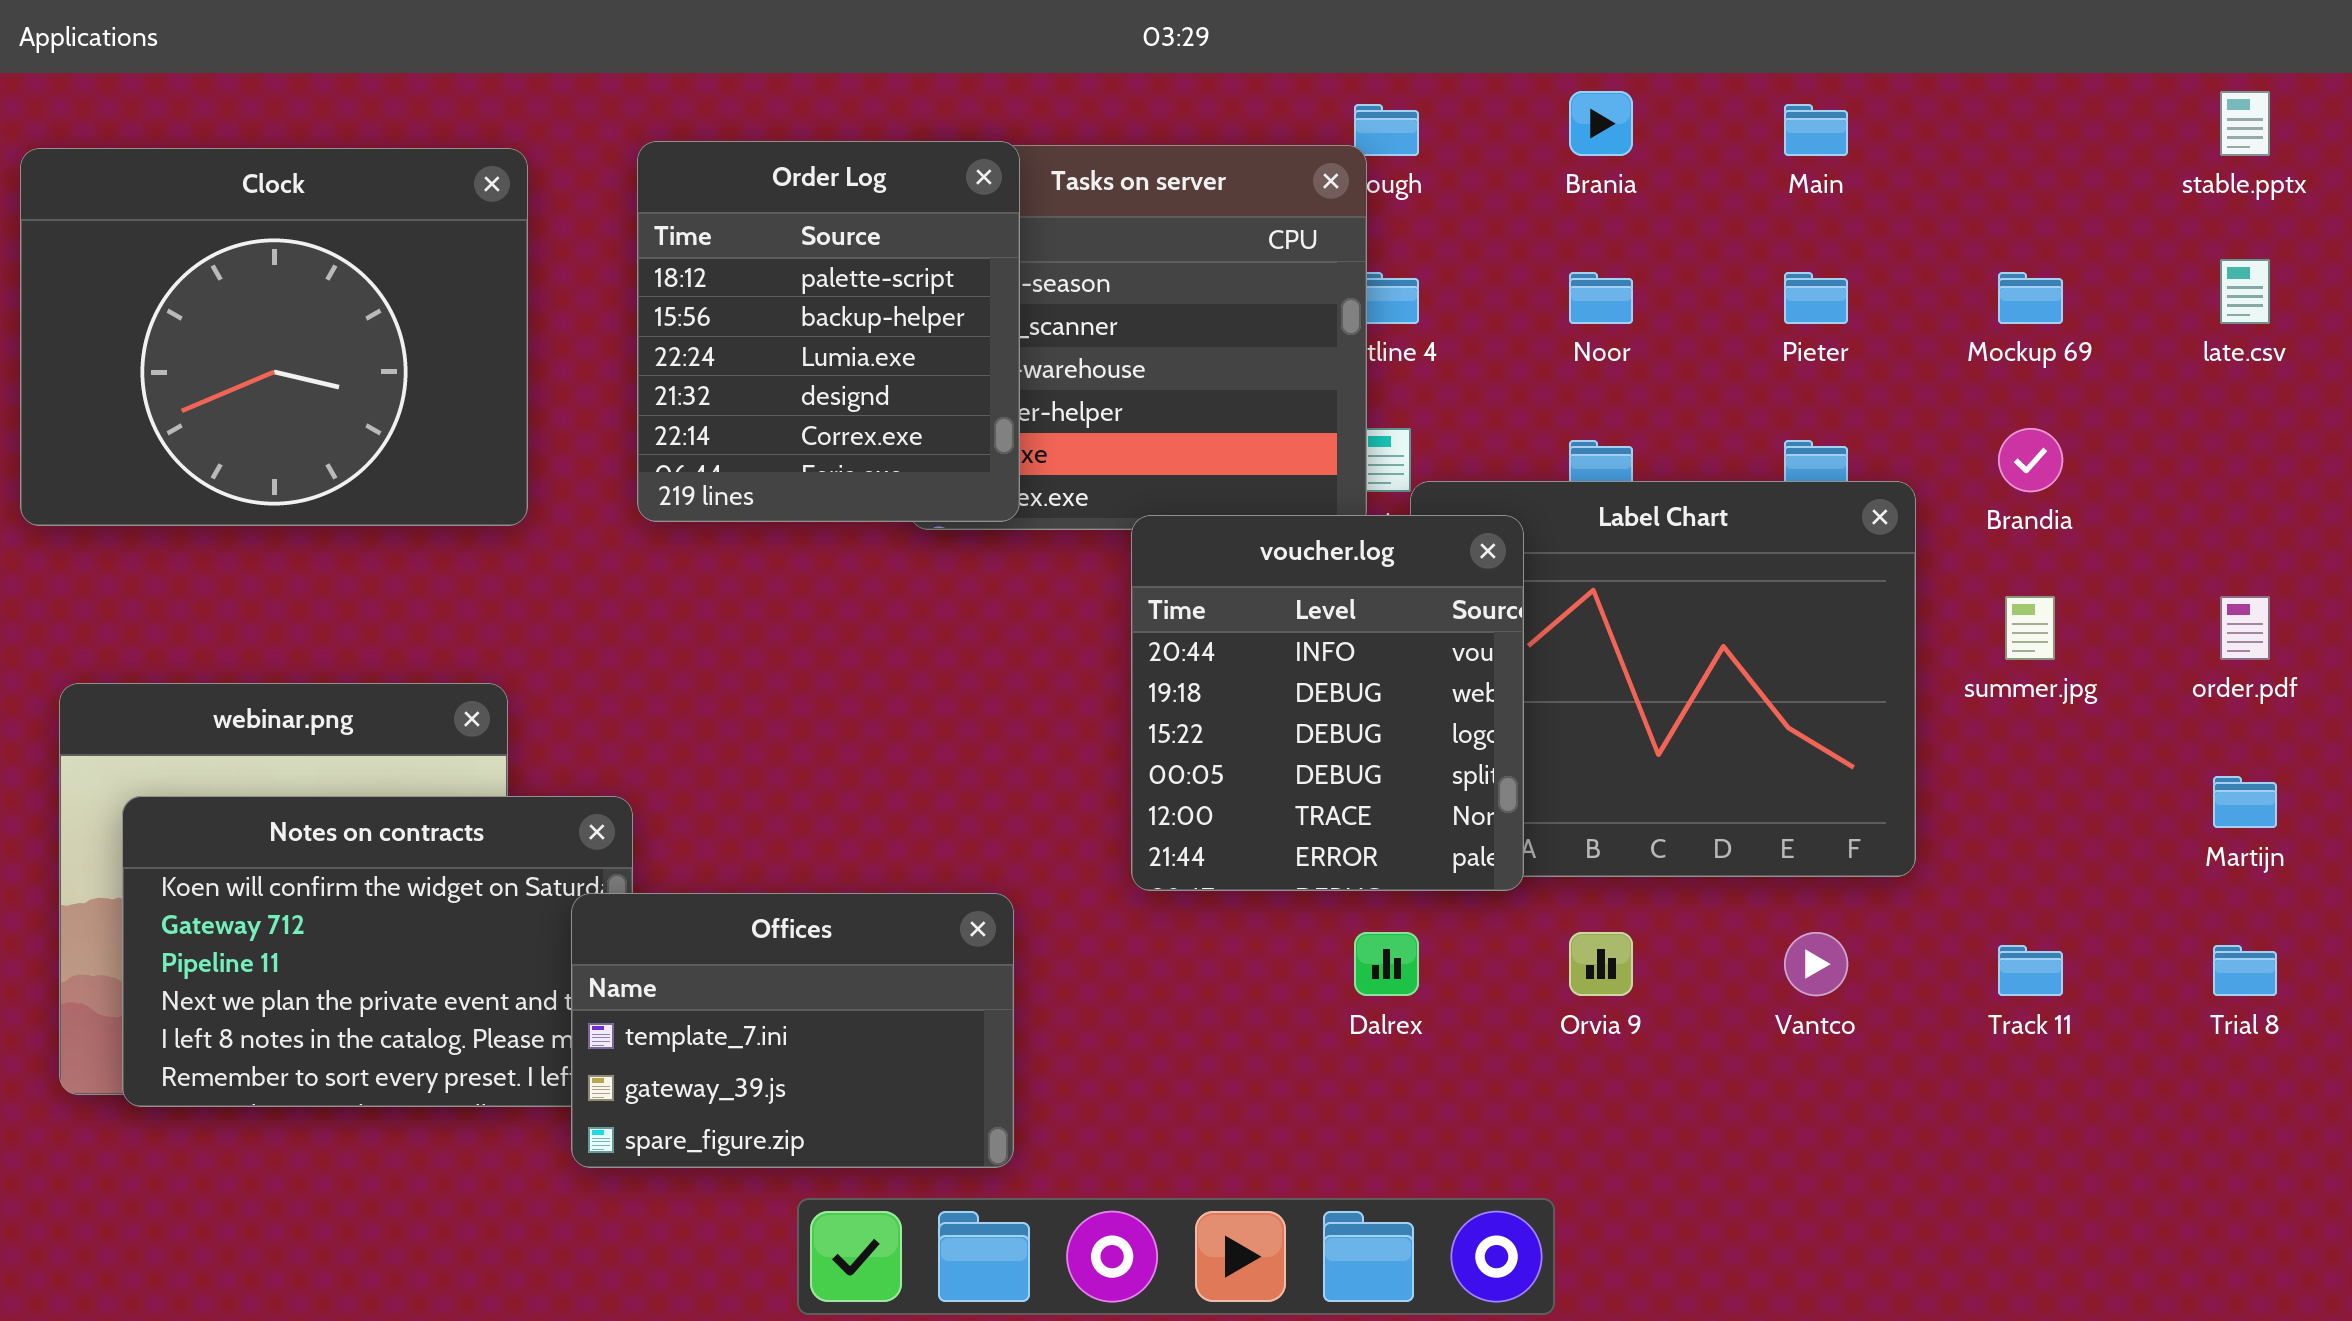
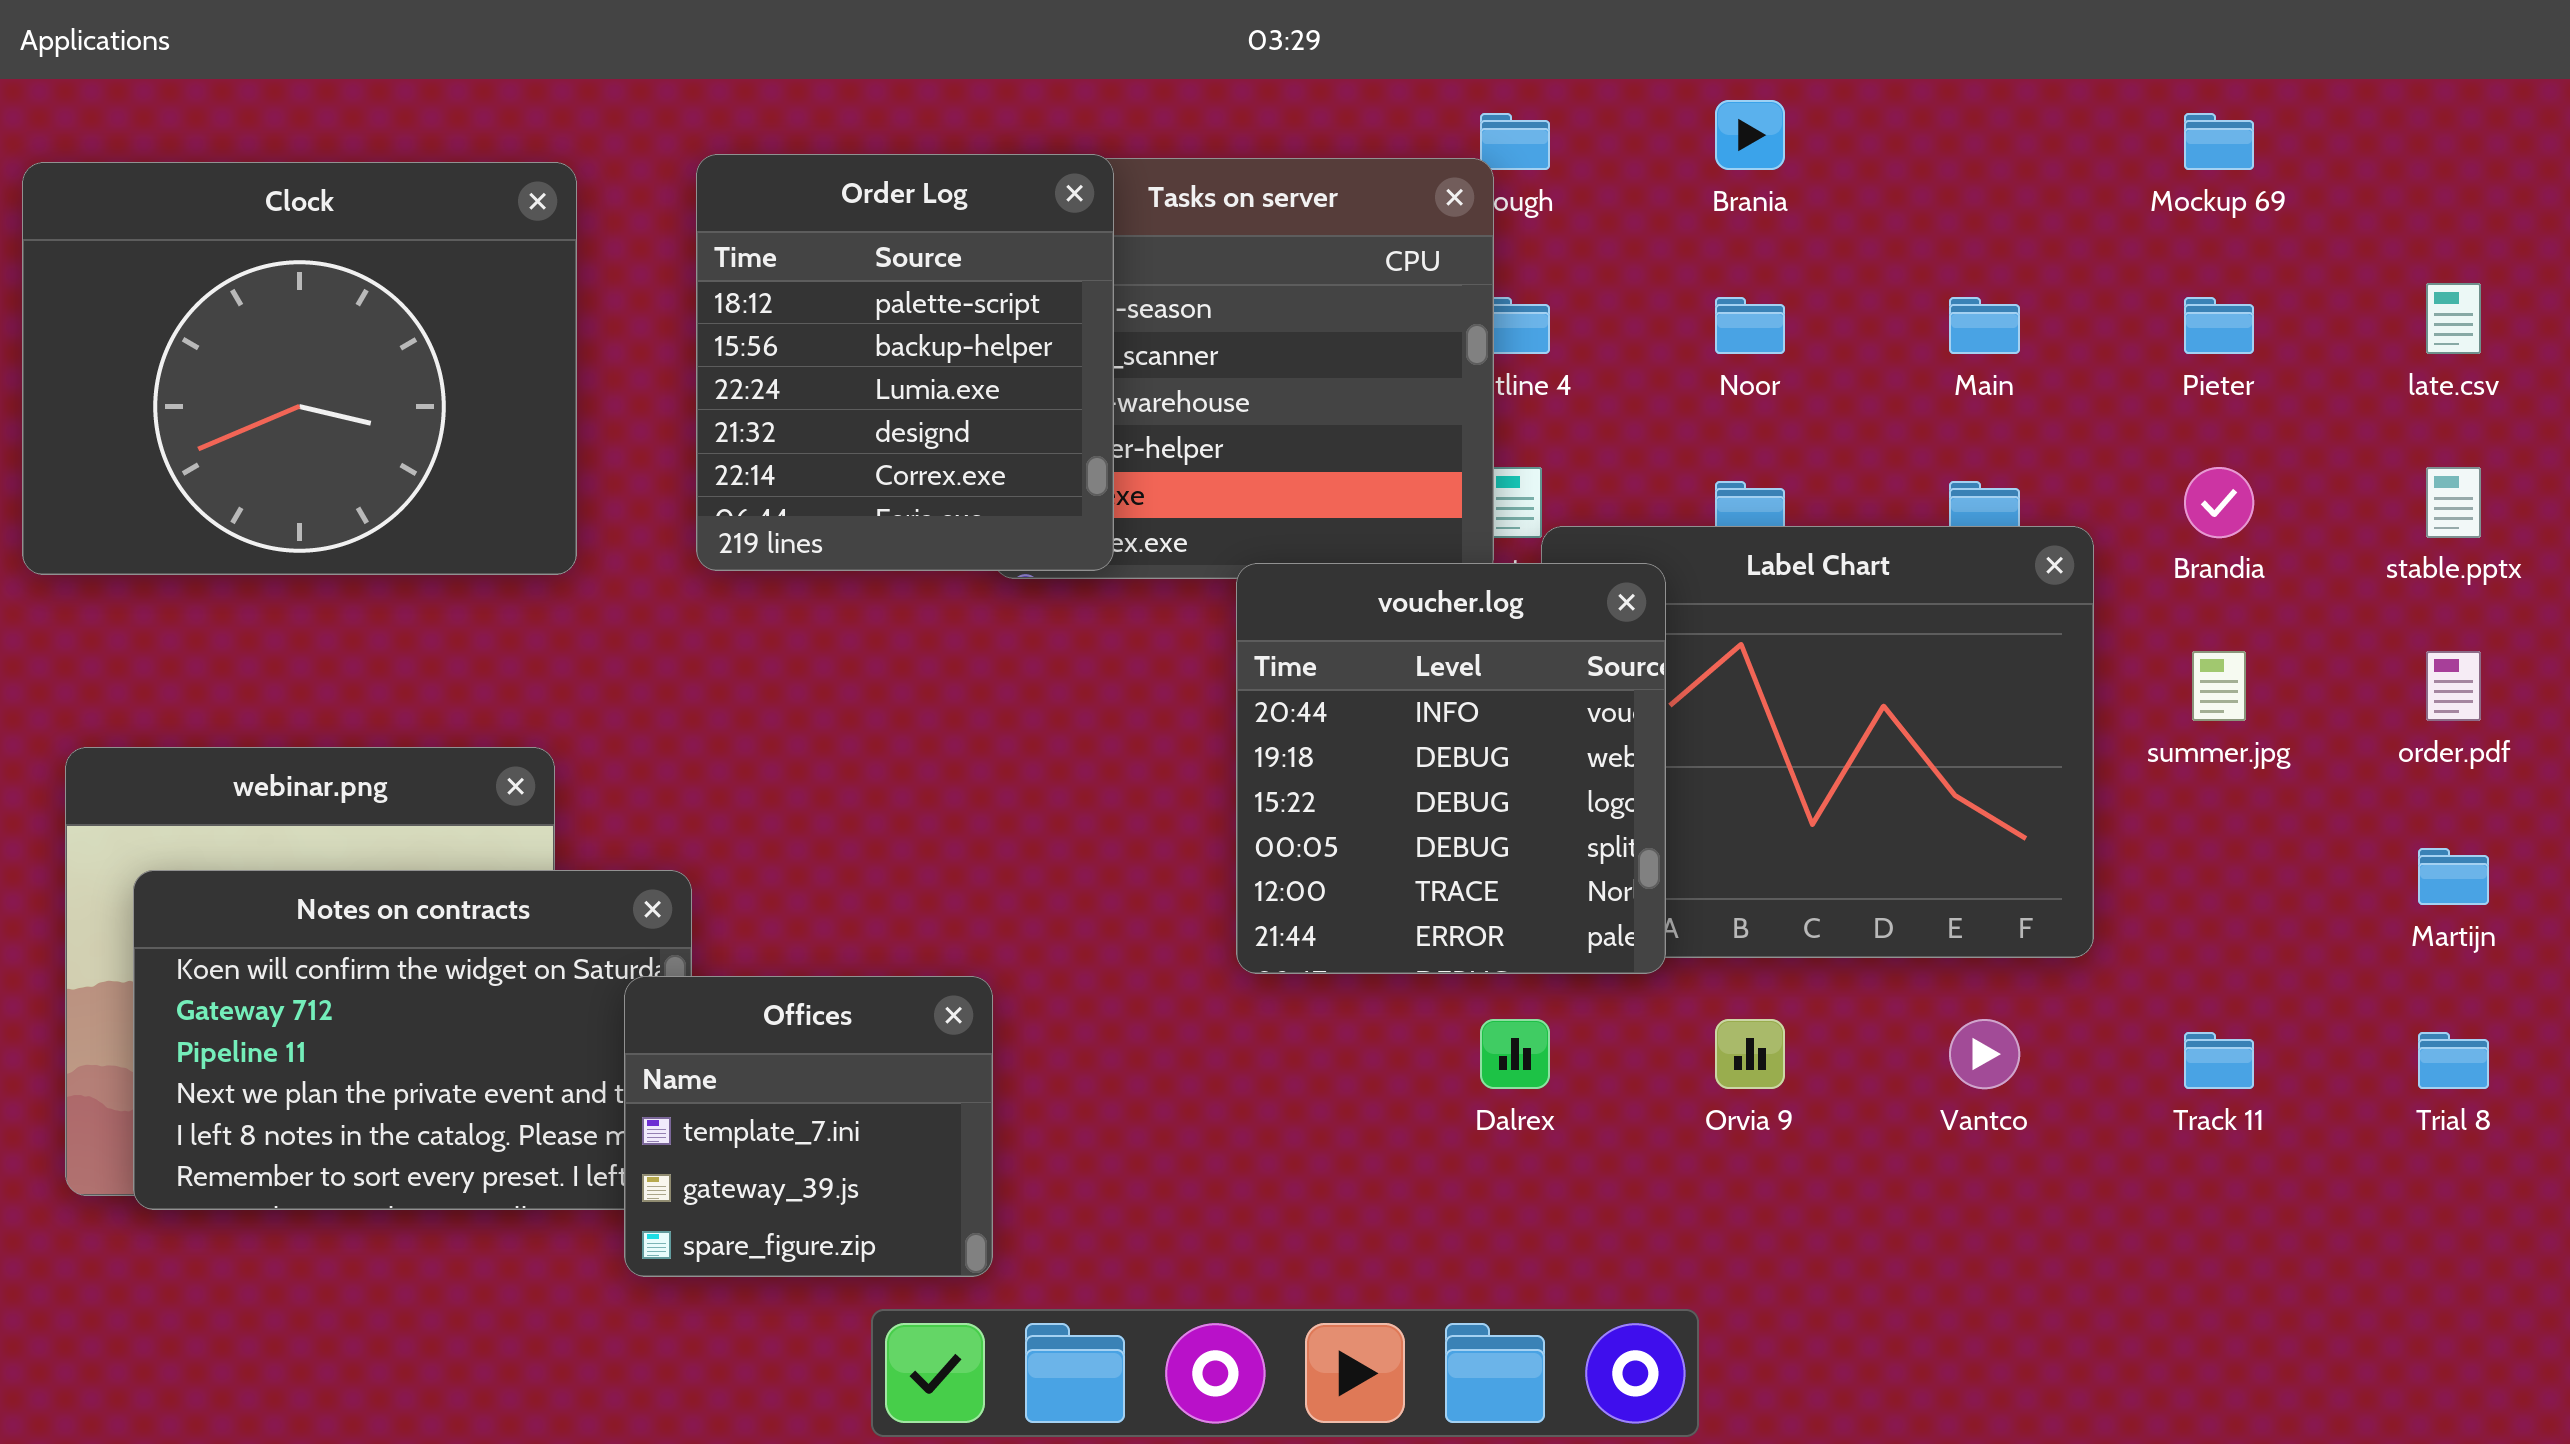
stable.pptx: [2220,91,2270,156] -> [2426,467,2481,538], moved
Main: [1784,104,1848,156] -> [1949,297,2020,354], moved
Pieter: [1784,272,1848,324] -> [2184,297,2254,354], moved
Mockup 69: [1998,272,2063,324] -> [2184,113,2254,170], moved
Offices: [571,893,1014,1168] -> [624,976,993,1277], resized

